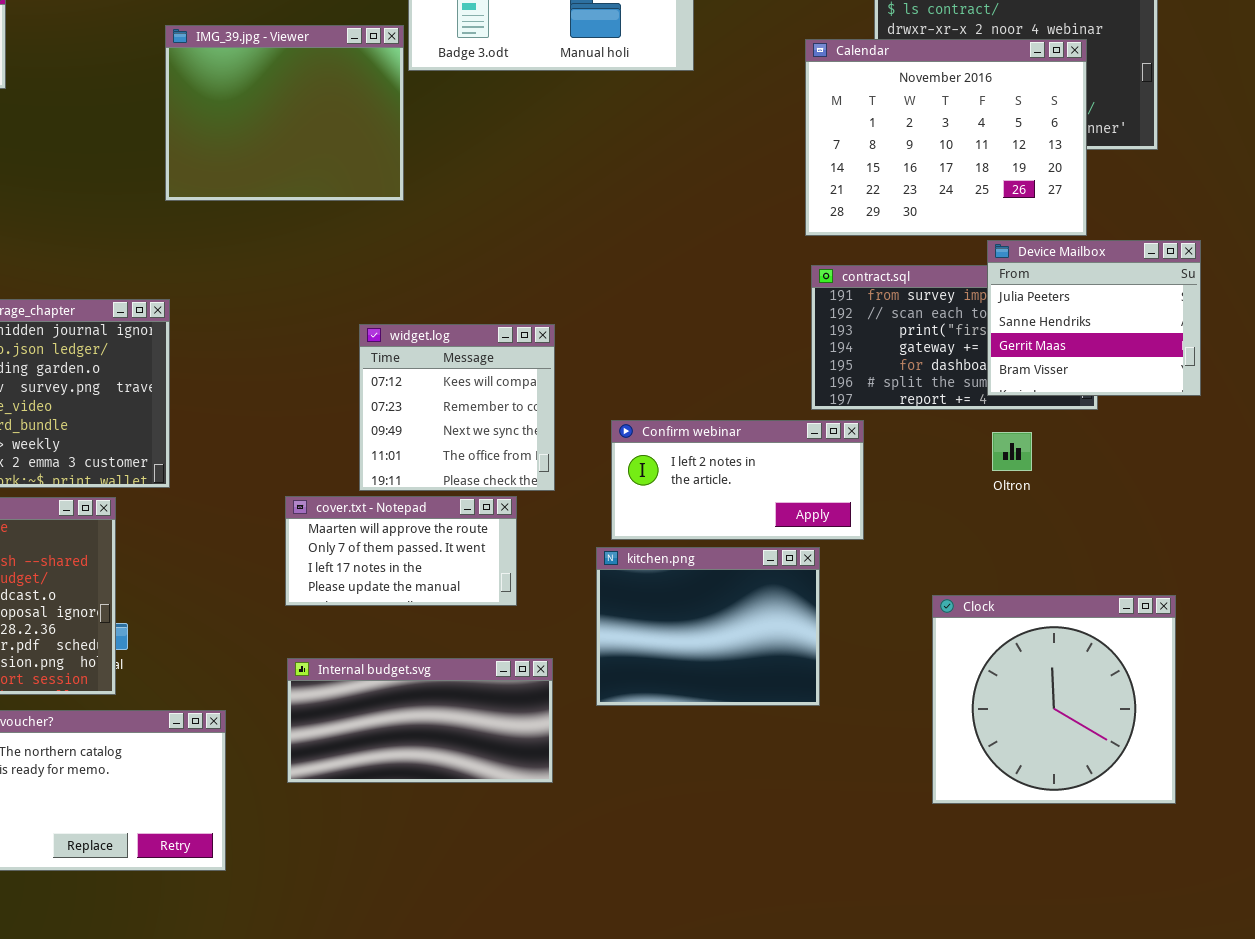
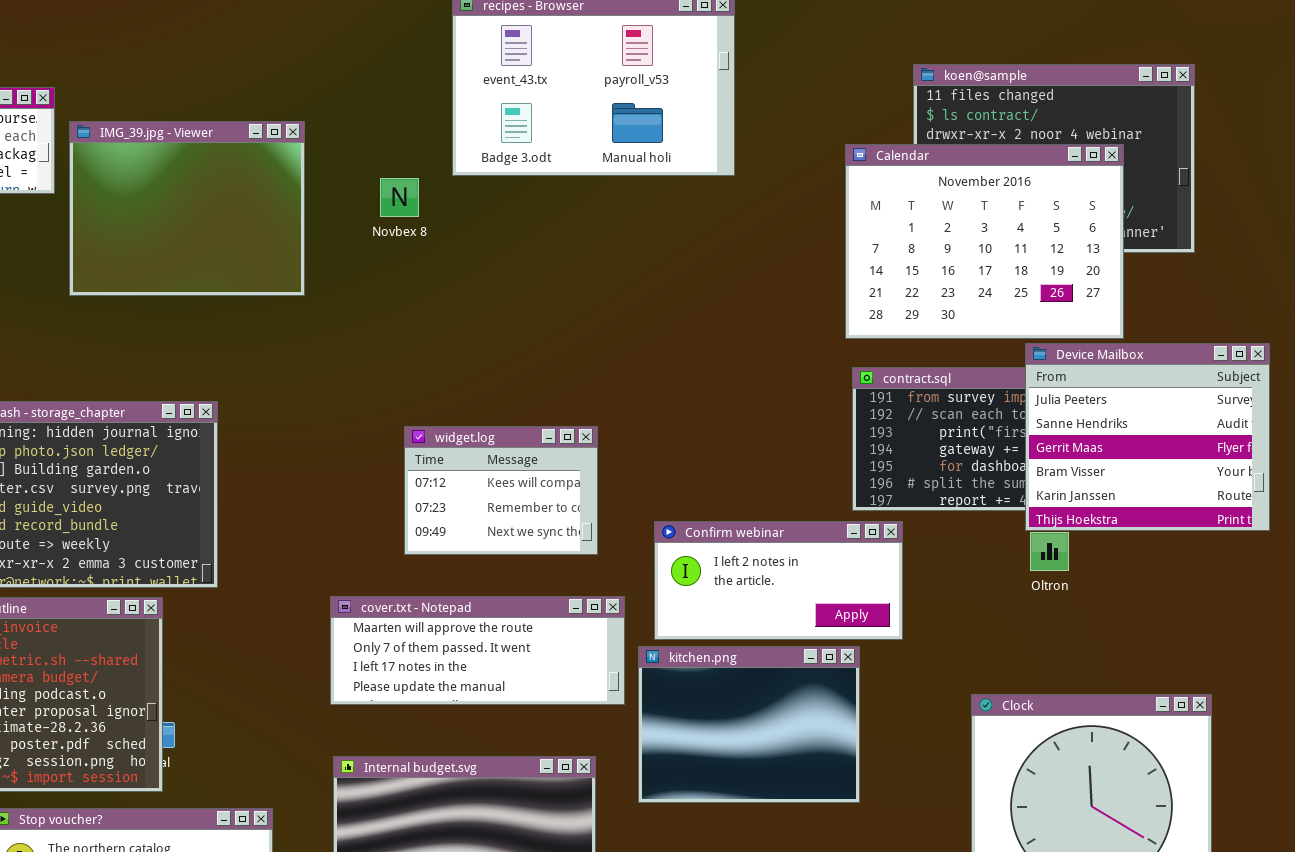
IMG_39.jpg - Viewer: [165,25,404,201] -> [69,121,305,296], moved
Device Mailbox: [987,240,1201,396] -> [1025,343,1270,531], resized
widget.log: [359,324,555,491] -> [404,426,598,555], resized
cover.txt - Notepad: [285,496,517,606] -> [330,596,625,705], resized

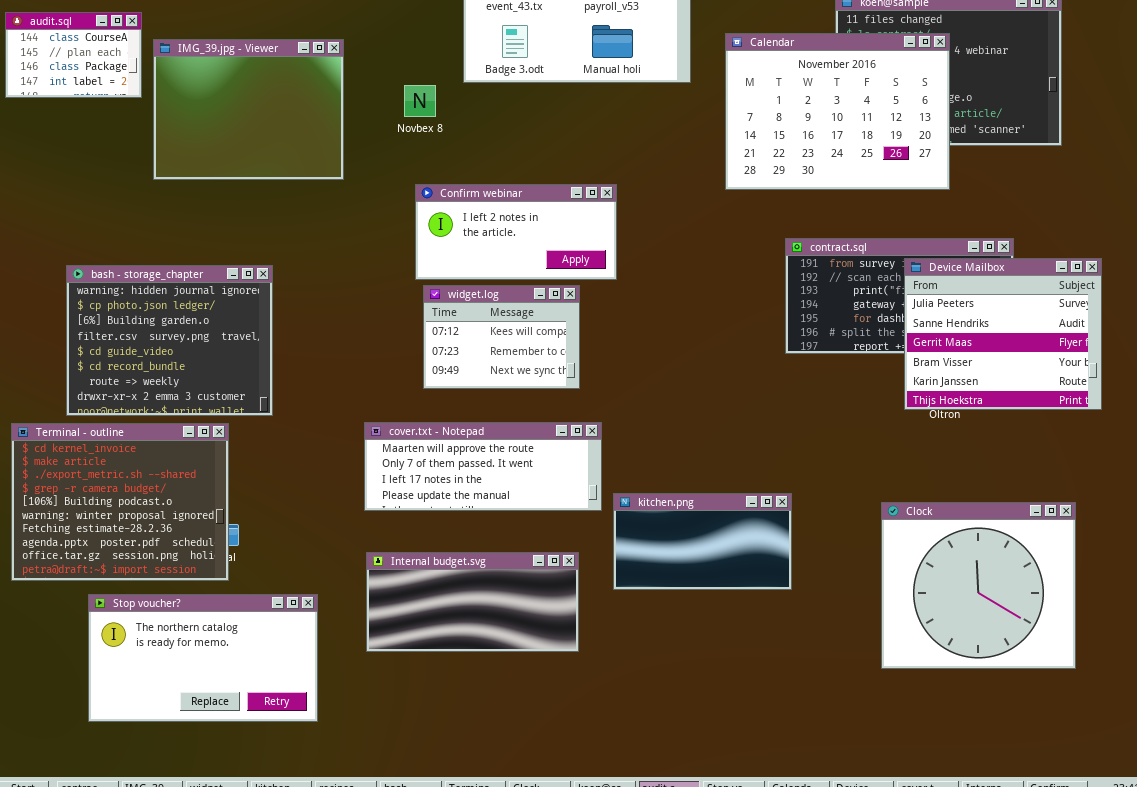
Calendar: [845,144,1124,339] -> [725,33,950,190], moved
Device Mailbox: [1025,343,1270,531] -> [904,258,1102,410], moved
Confirm webinar: [654,521,903,640] -> [415,184,617,280], moved
kitchen.png: [638,646,860,803] -> [613,493,792,590], resized

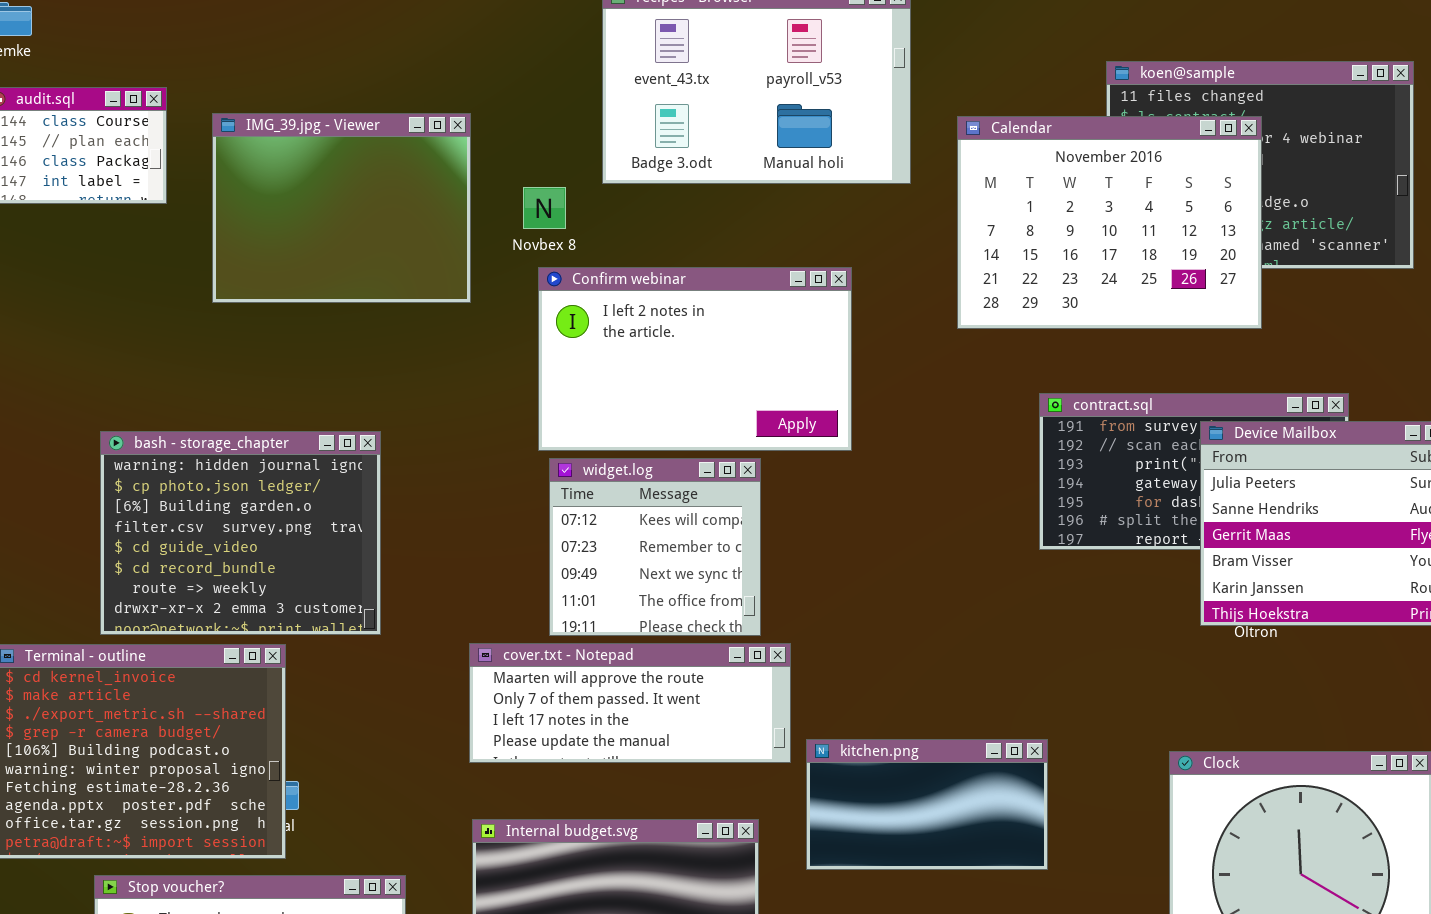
IMG_39.jpg - Viewer: [153,39,344,180] -> [212,113,471,303], moved
Confirm webinar: [415,184,617,280] -> [538,267,852,451], resized
bash - storage_chapter: [66,265,273,416] -> [100,431,381,635], moved
widget.log: [423,285,580,389] -> [549,458,761,636], resized

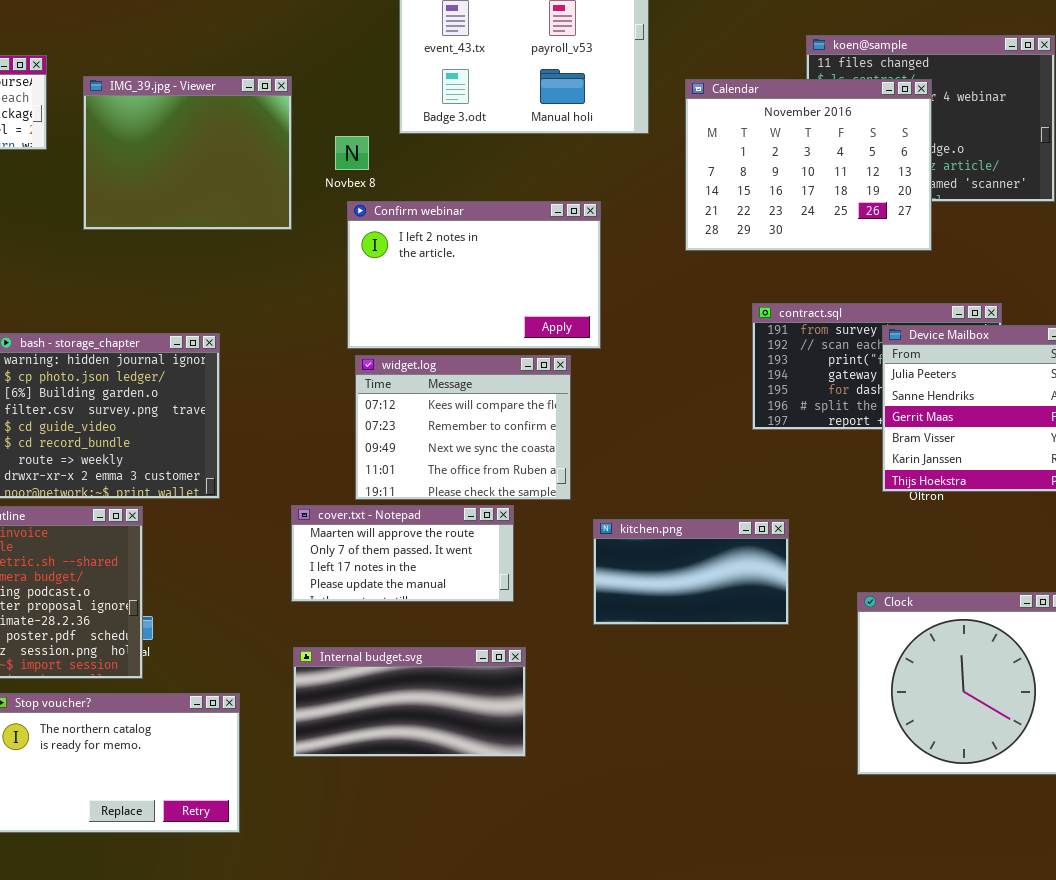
widget.log: [549,458,761,636] -> [355,355,571,500], resized
cover.txt - Notepad: [469,643,791,763] -> [291,505,514,602], resized
kitchen.png: [806,739,1048,870] -> [593,519,789,625], moved

